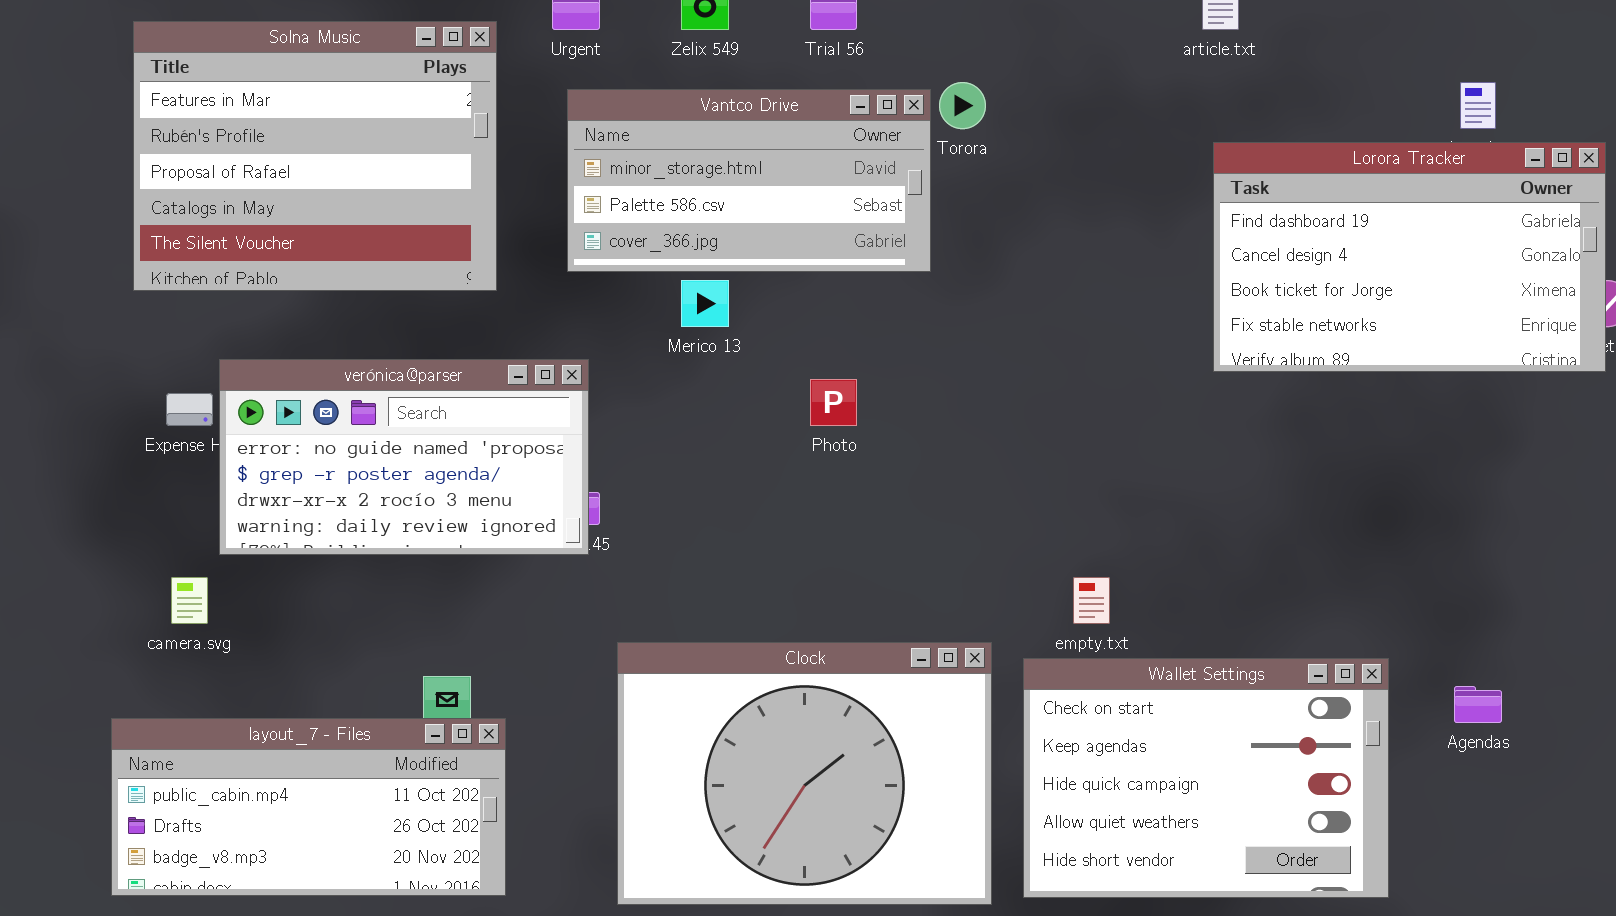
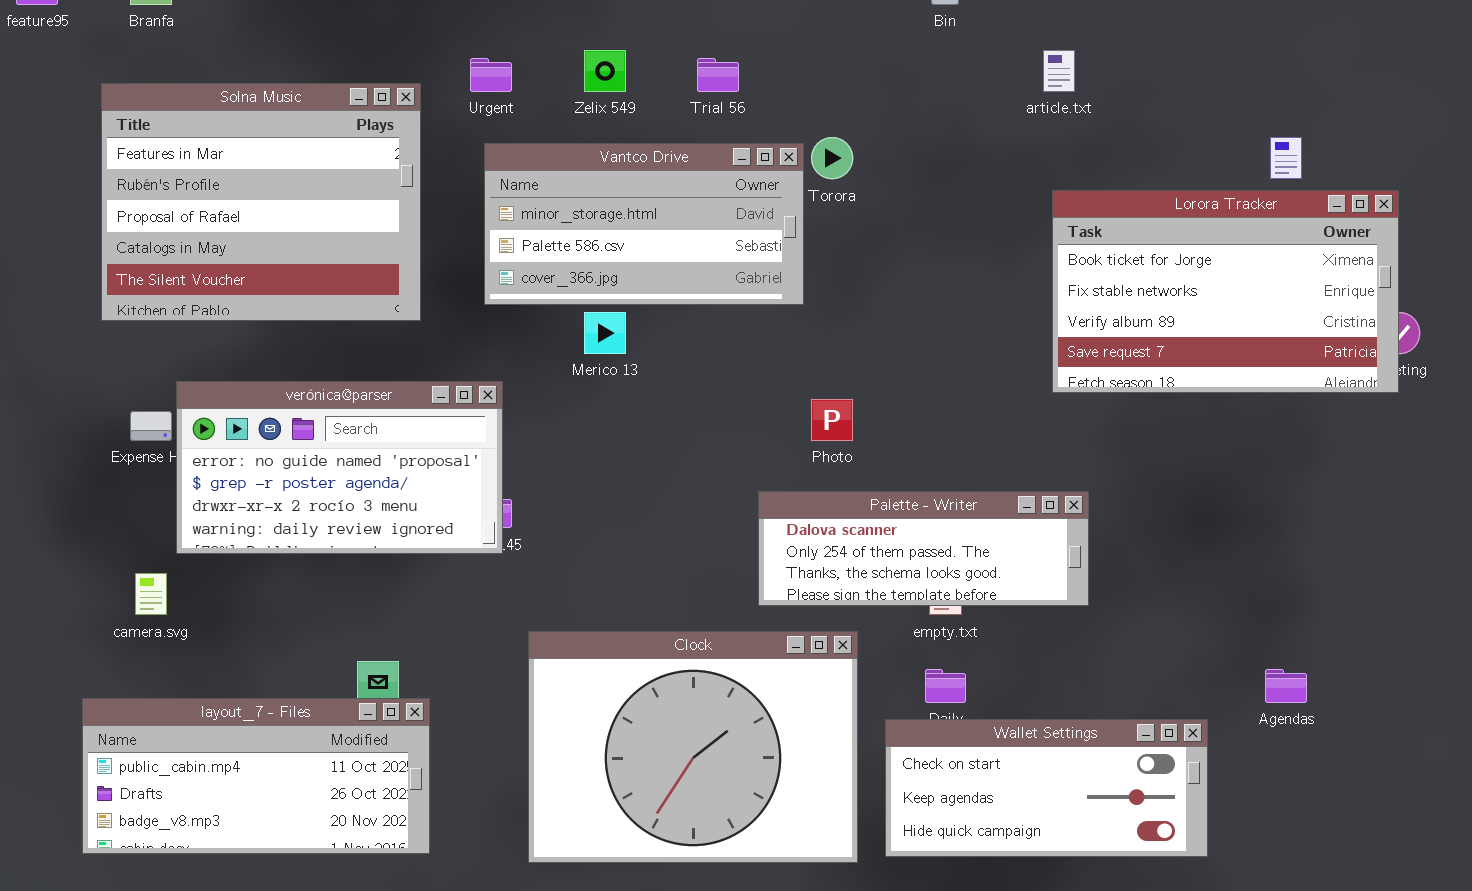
Lorora Tracker: [1213,142,1606,372] -> [1052,190,1399,393], scrolled down 2 rows
Photo: [810,379,857,426] -> [811,399,853,441], moved
Palette - Writer: none -> [758,491,1089,606], opened
Wallet Settings: [1023,658,1389,898] -> [885,719,1208,857], resized

